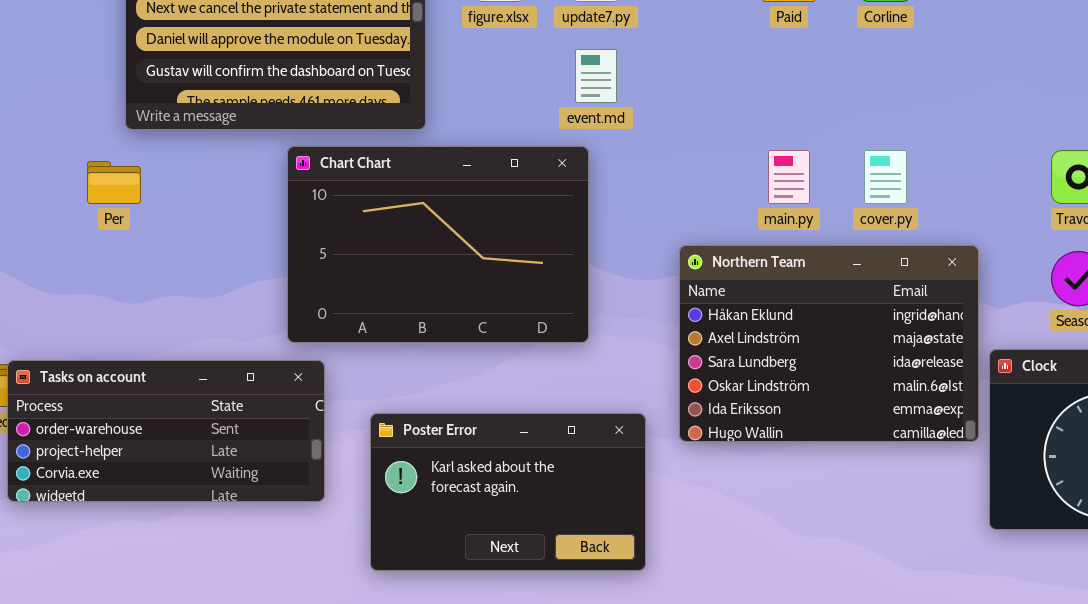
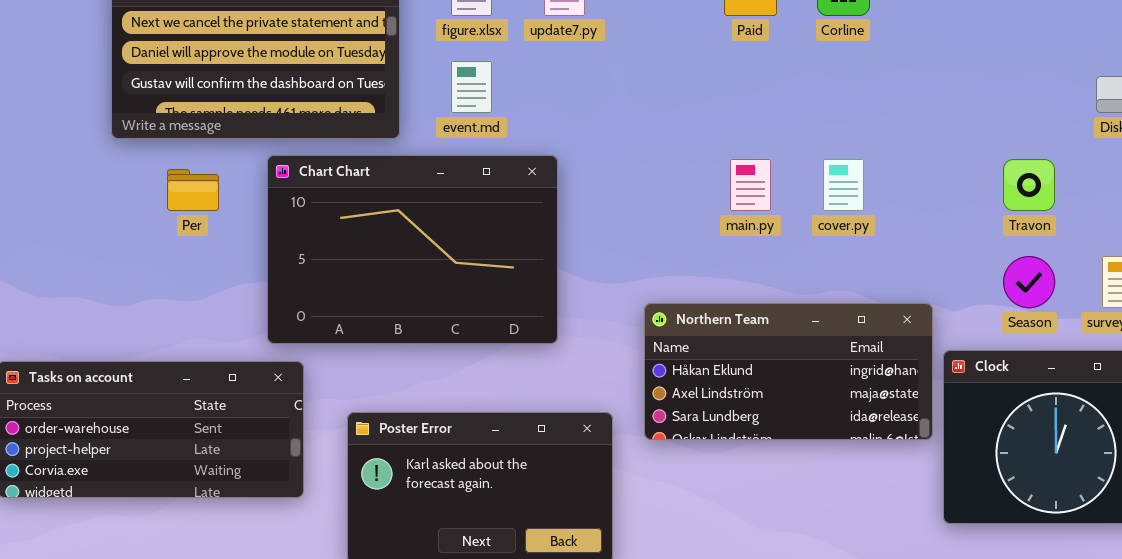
event.md: [575,49,617,103] -> [451,61,492,113], moved
Per: [87,161,141,204] -> [167,169,219,211], moved
Northern Team: [679,245,979,442] -> [644,303,933,440], resized

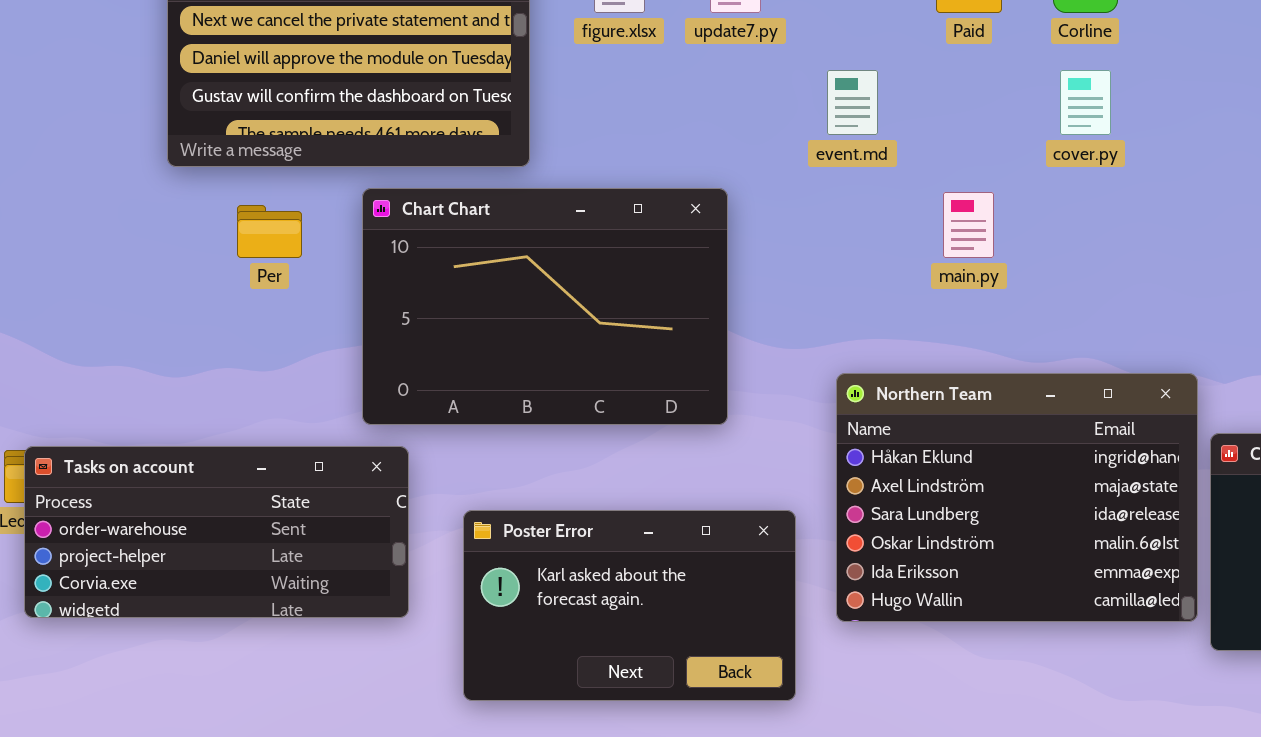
event.md: [451,61,492,113] -> [827,70,878,135], moved
cover.py: [823,159,864,211] -> [1060,70,1111,135], moved
Northern Team: [644,303,933,440] -> [836,373,1198,622], resized

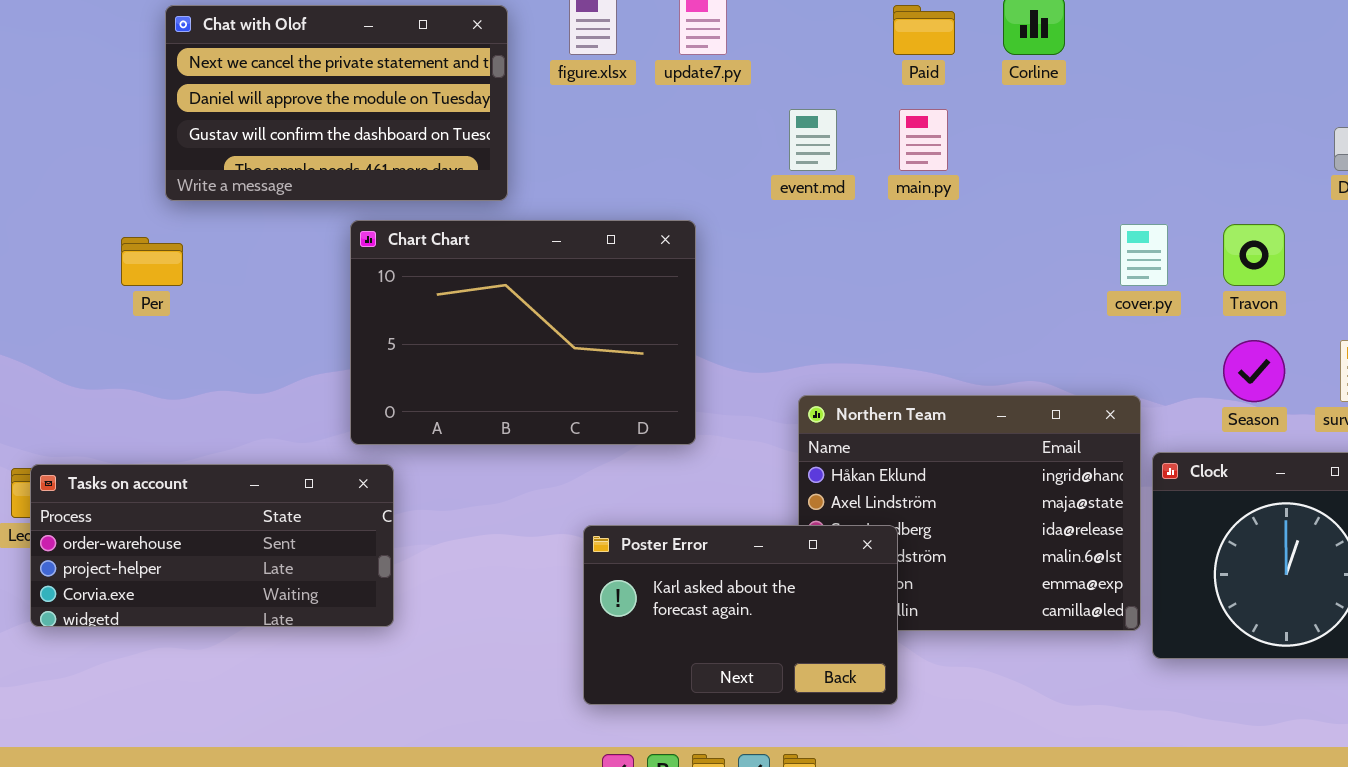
cover.py: [1060,70,1111,135] -> [1120,224,1168,286], moved
main.py: [943,192,994,258] -> [899,109,948,171], moved
Per: [237,205,302,258] -> [121,237,183,286], moved
Poster Error: [463,510,796,701] -> [583,525,898,705], moved

